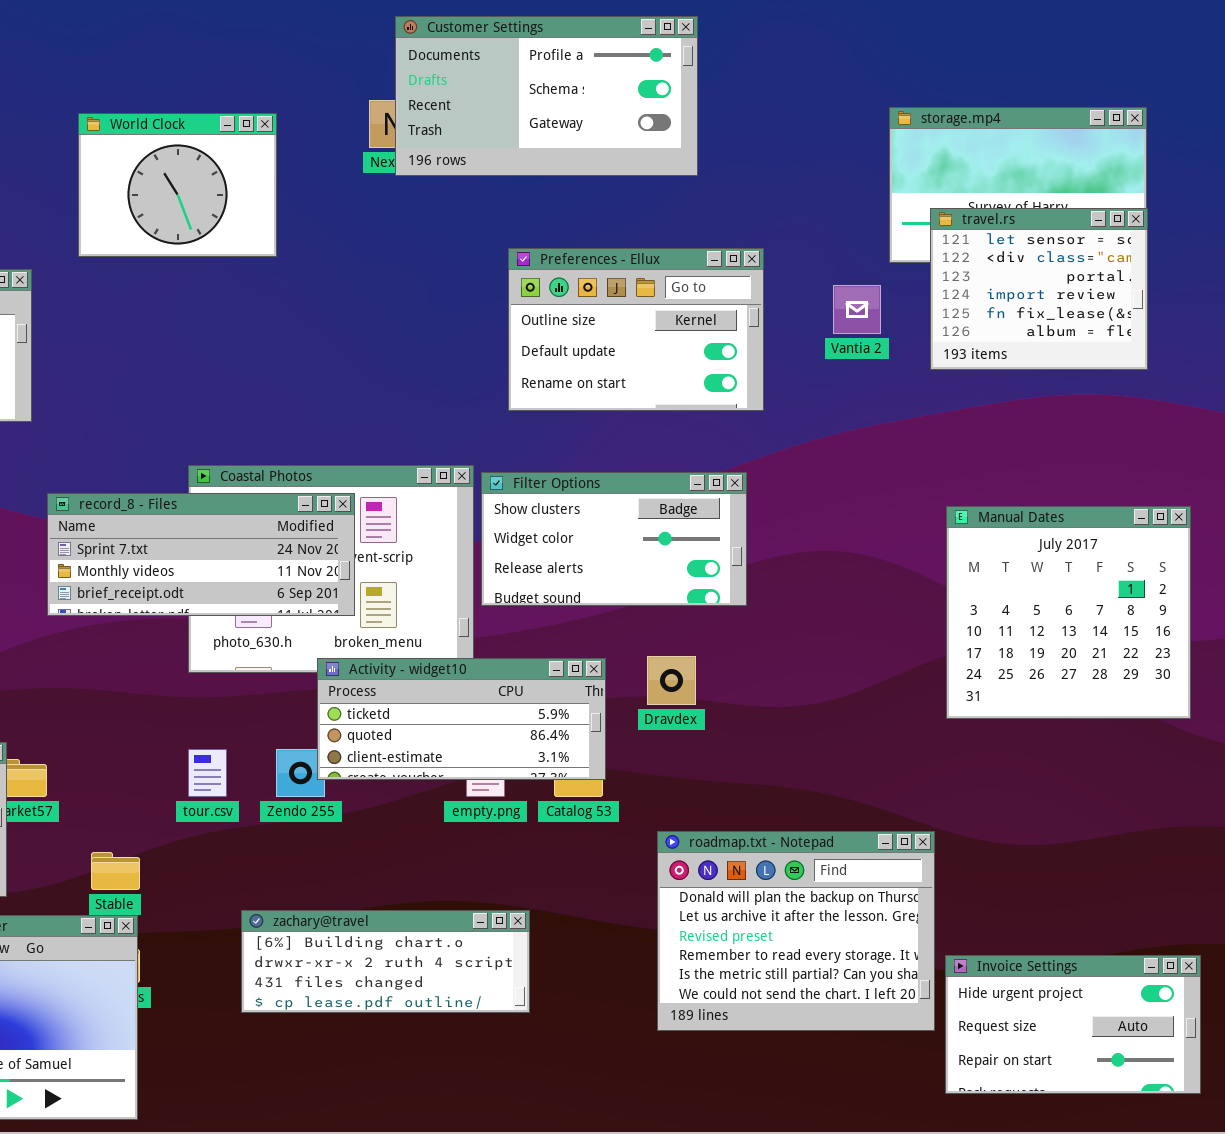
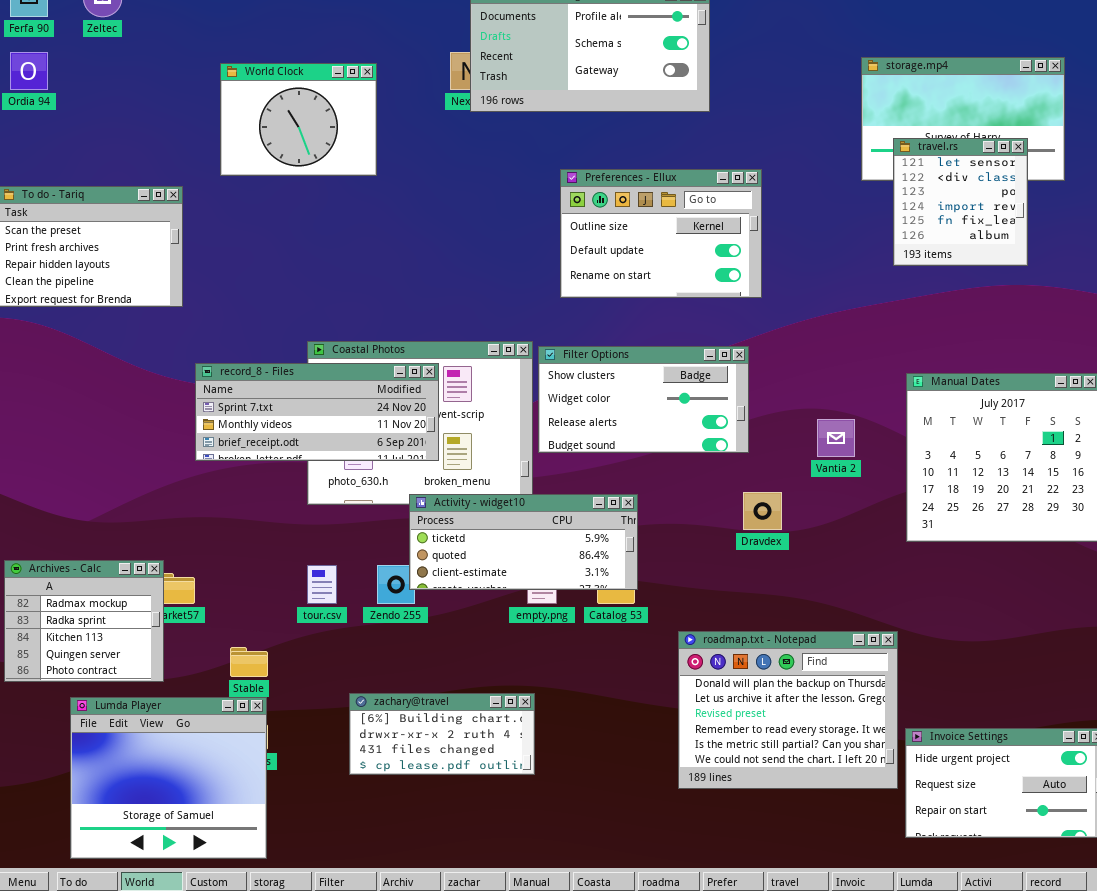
travel.rs: [930,208,1148,370] -> [893,138,1028,266], resized
Vantia 2: [833,285,881,334] -> [817,419,855,457], moved
Dravdex: [647,656,696,705] -> [743,492,782,530], moved
zachary@travel: [241,910,530,1013] -> [349,693,535,775], resized

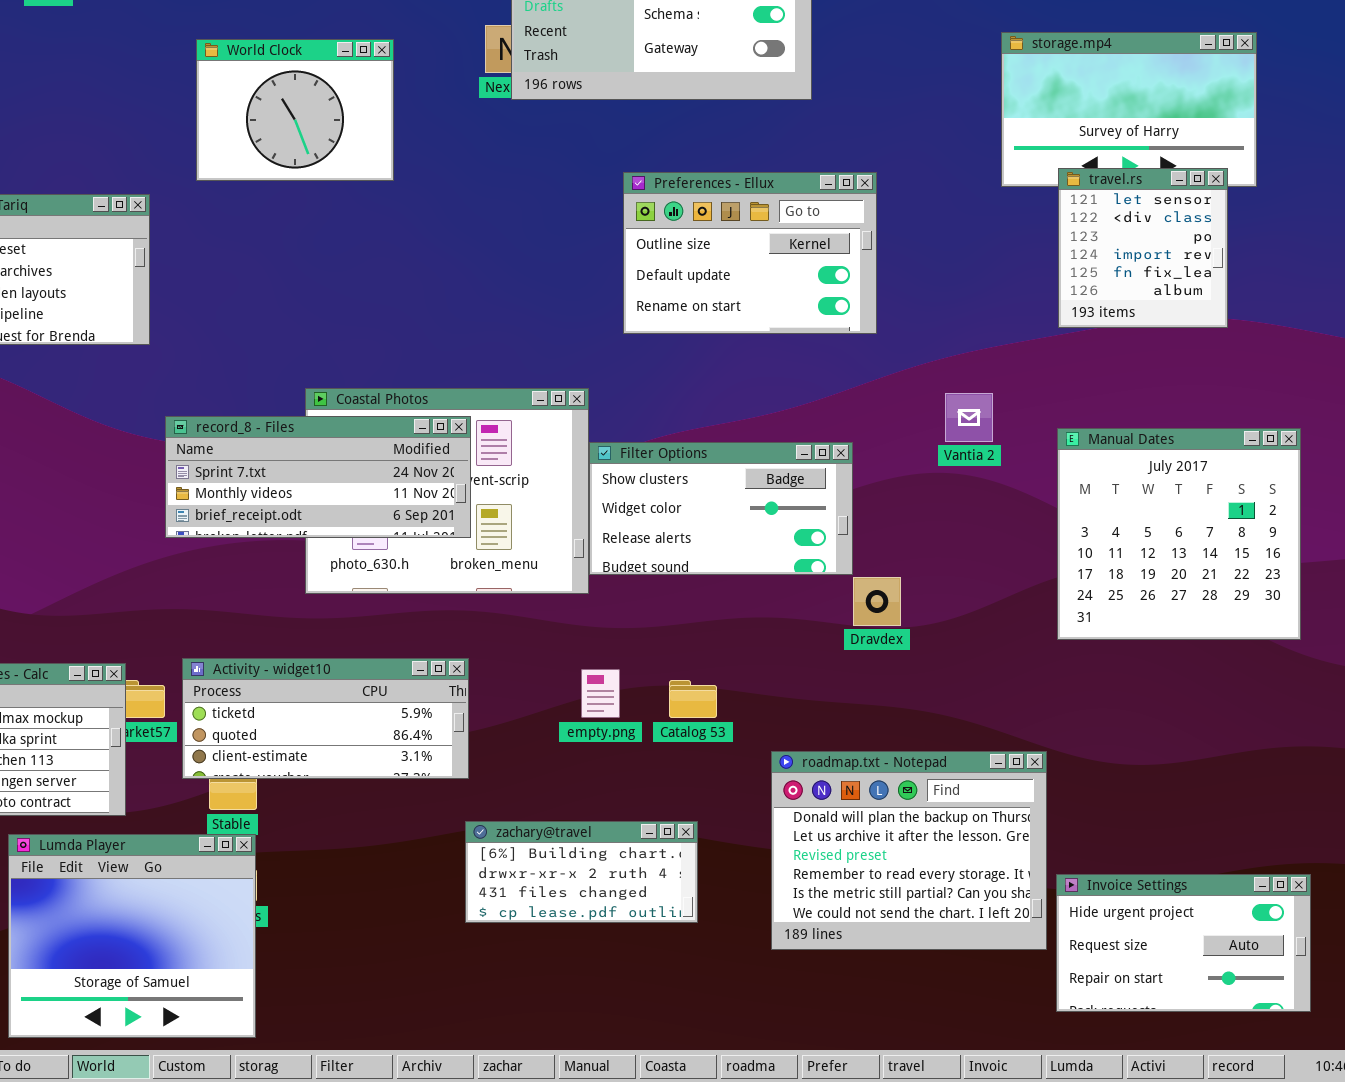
travel.rs: [893,138,1028,266] -> [1058,168,1228,328], moved
Filter Options: [538,346,749,453] -> [589,442,853,575], moved
Vantia 2: [817,419,855,457] -> [945,393,993,442], moved
Activity - widget10: [409,494,638,590] -> [182,658,469,779], moved
zachary@travel: [349,693,535,775] -> [465,821,698,923], moved

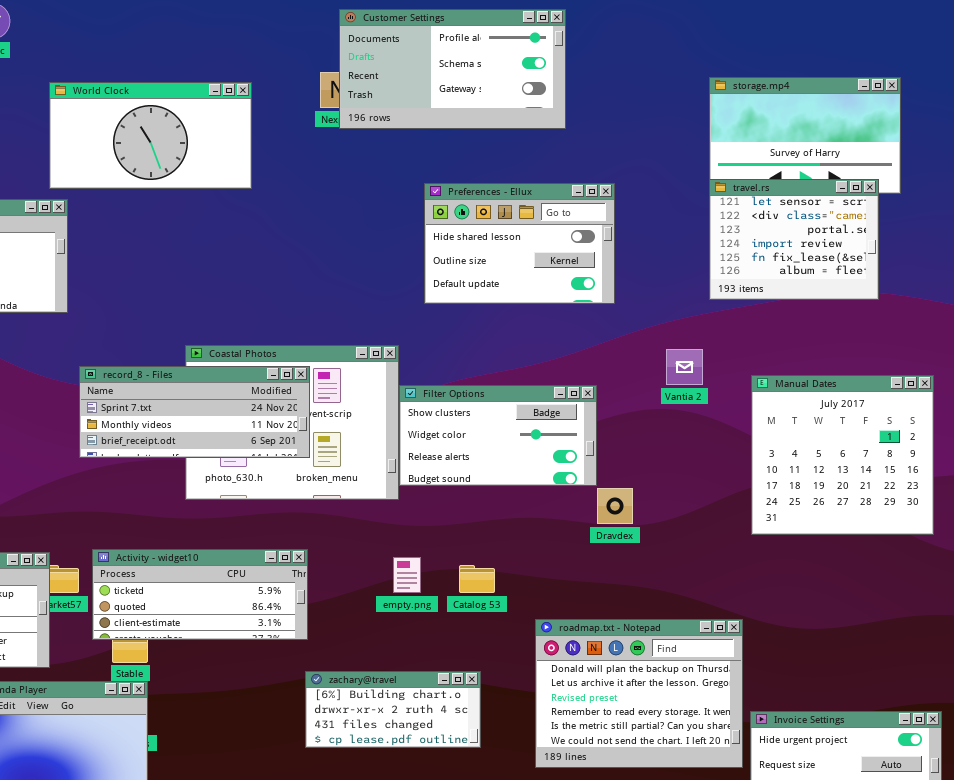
World Clock: [196,39,394,181] -> [49,82,252,189], resized
travel.rs: [1058,168,1228,328] -> [709,179,879,300], resized
Preferences - Ellux: [623,172,877,334] -> [424,183,615,304], scrolled up 1 row

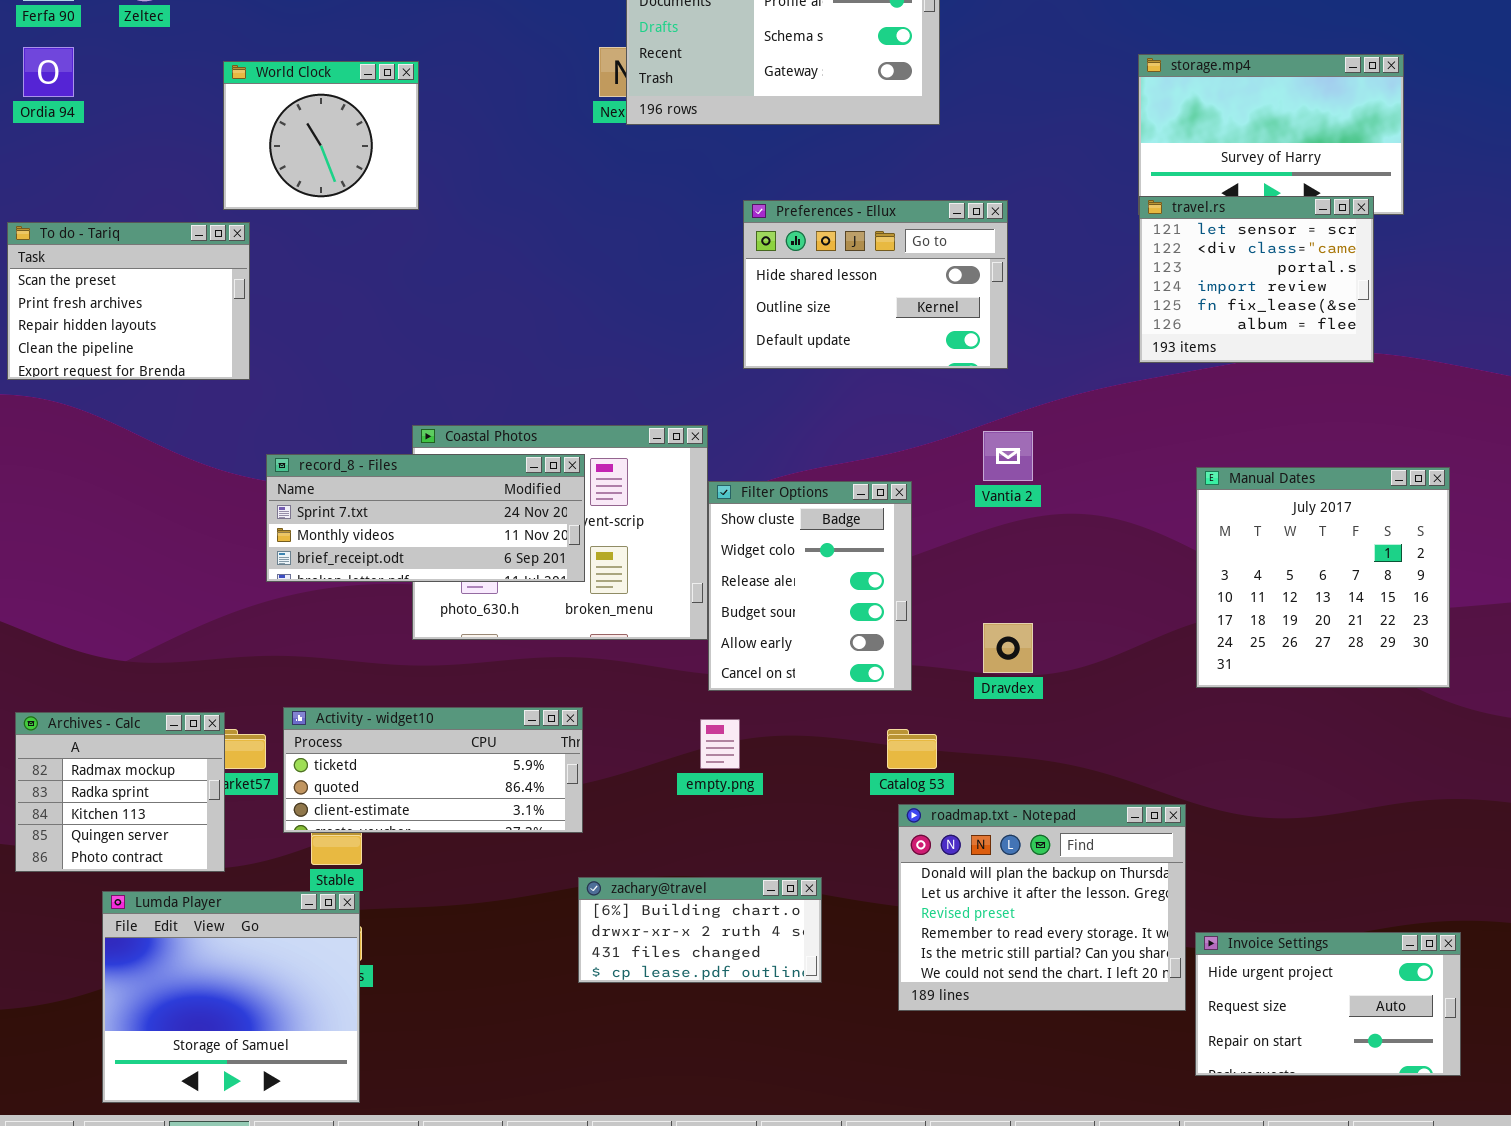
World Clock: [49,82,252,189] -> [223,61,419,210], resized
Vantia 2: [666,349,703,385] -> [983,431,1033,481], moved
Filter Options: [399,385,597,486] -> [708,481,912,691], resized
Catalog 53: [459,565,495,593] -> [887,729,937,769], moved

